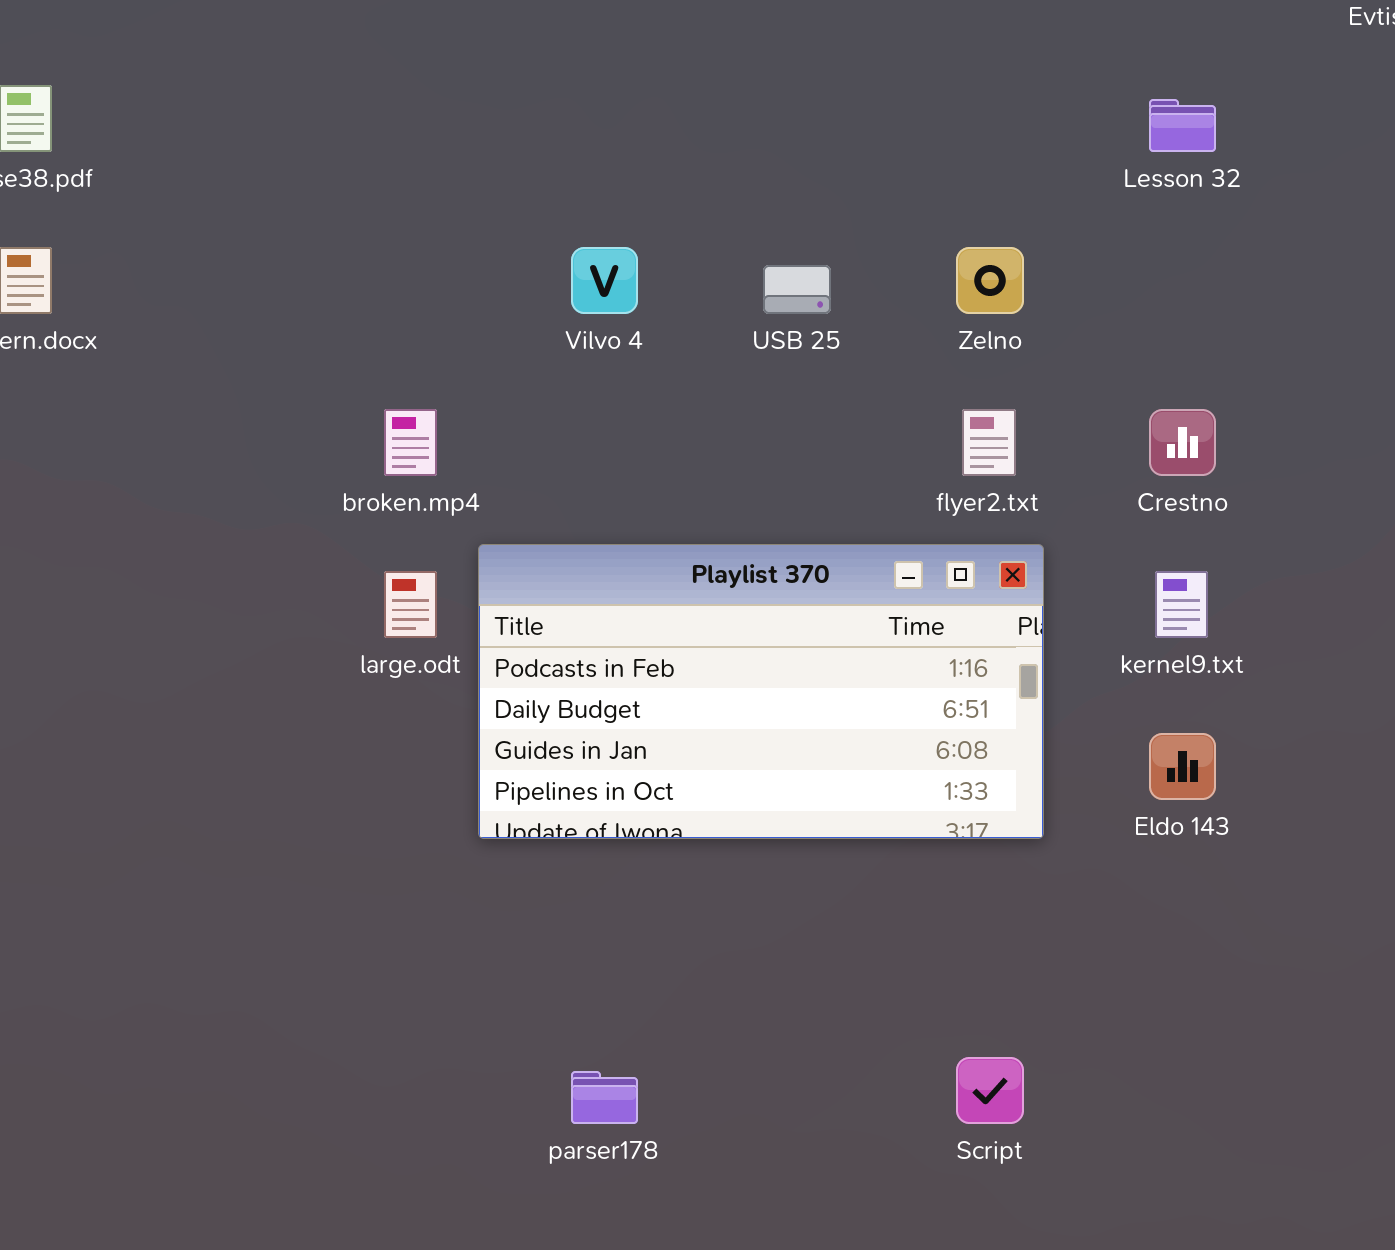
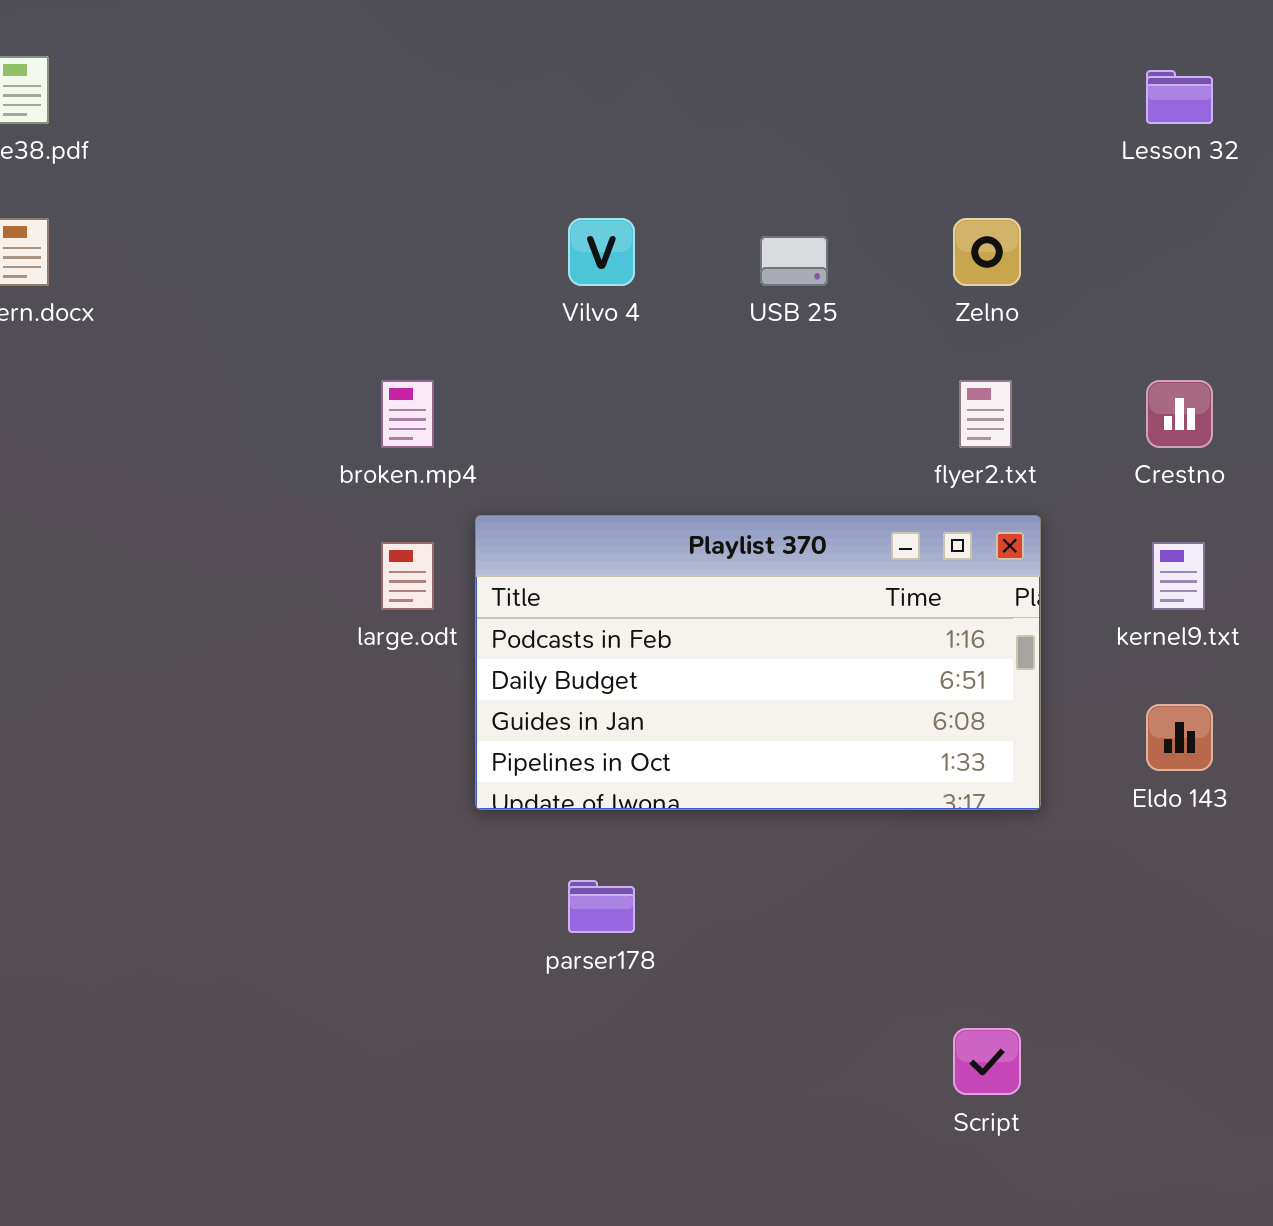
parser178: [571,1071,638,1124] -> [568,880,635,933], moved

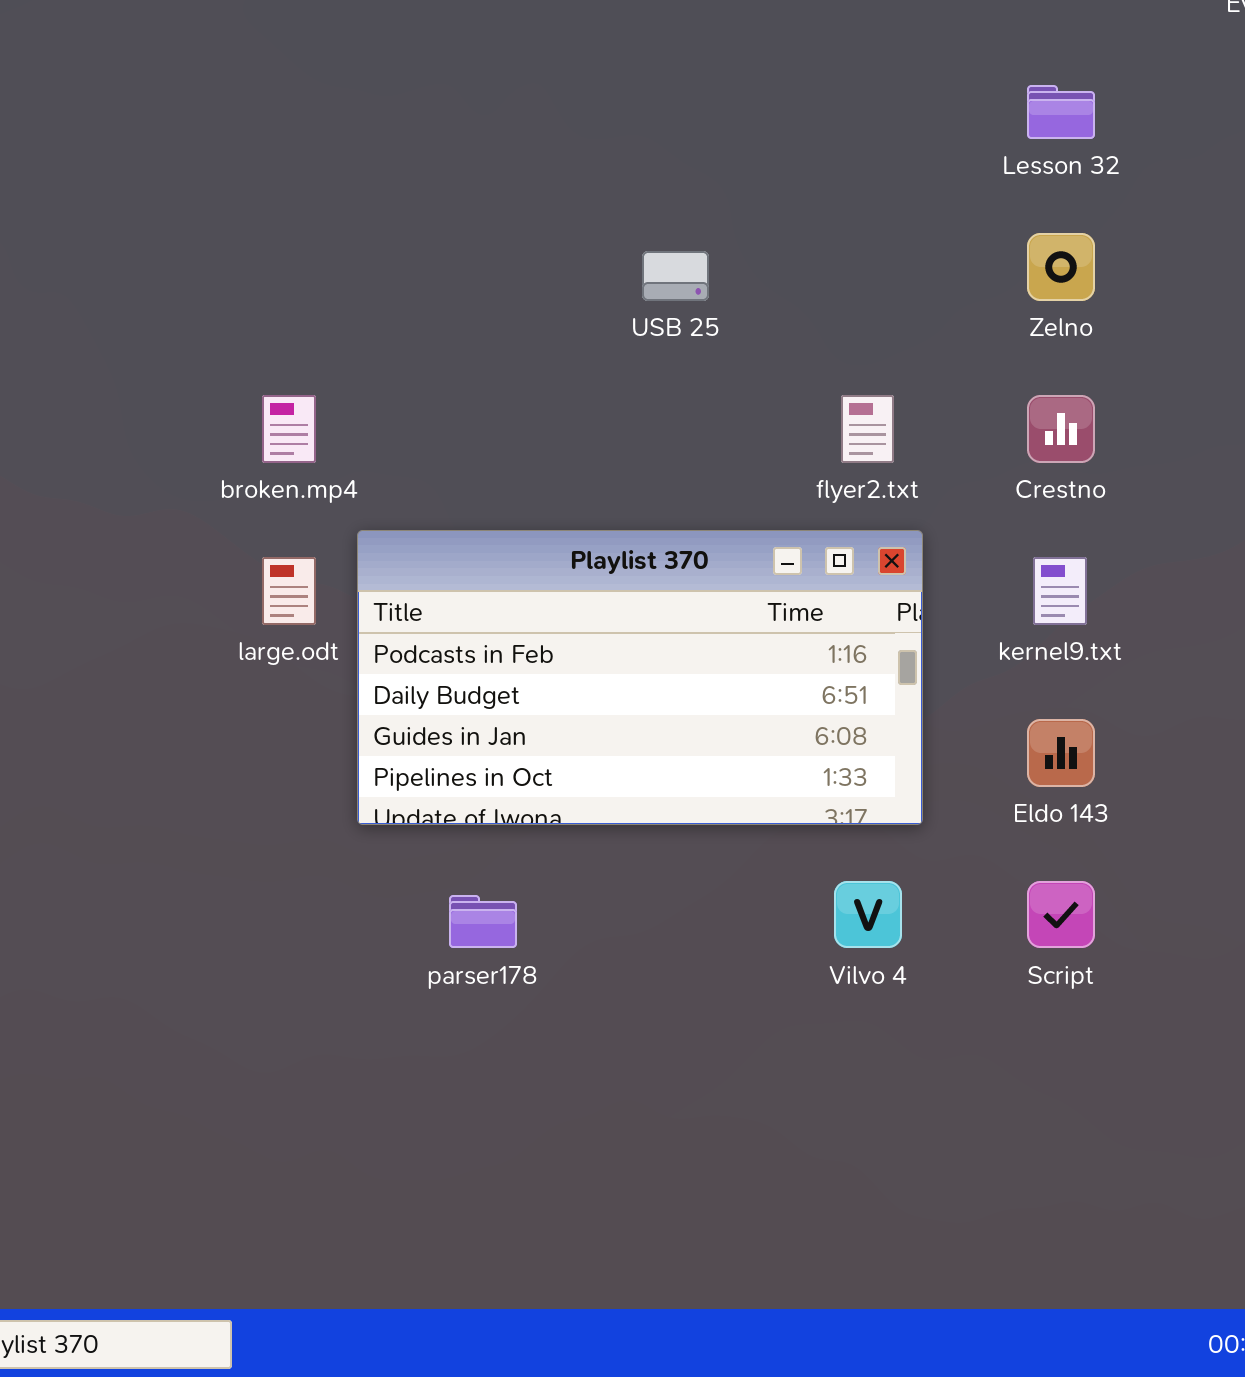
Vilvo 4: [568,218,635,286] -> [834,881,902,948], moved
Zelno: [953,218,1021,286] -> [1027,233,1095,301], moved
Script: [953,1028,1021,1095] -> [1027,881,1095,948], moved

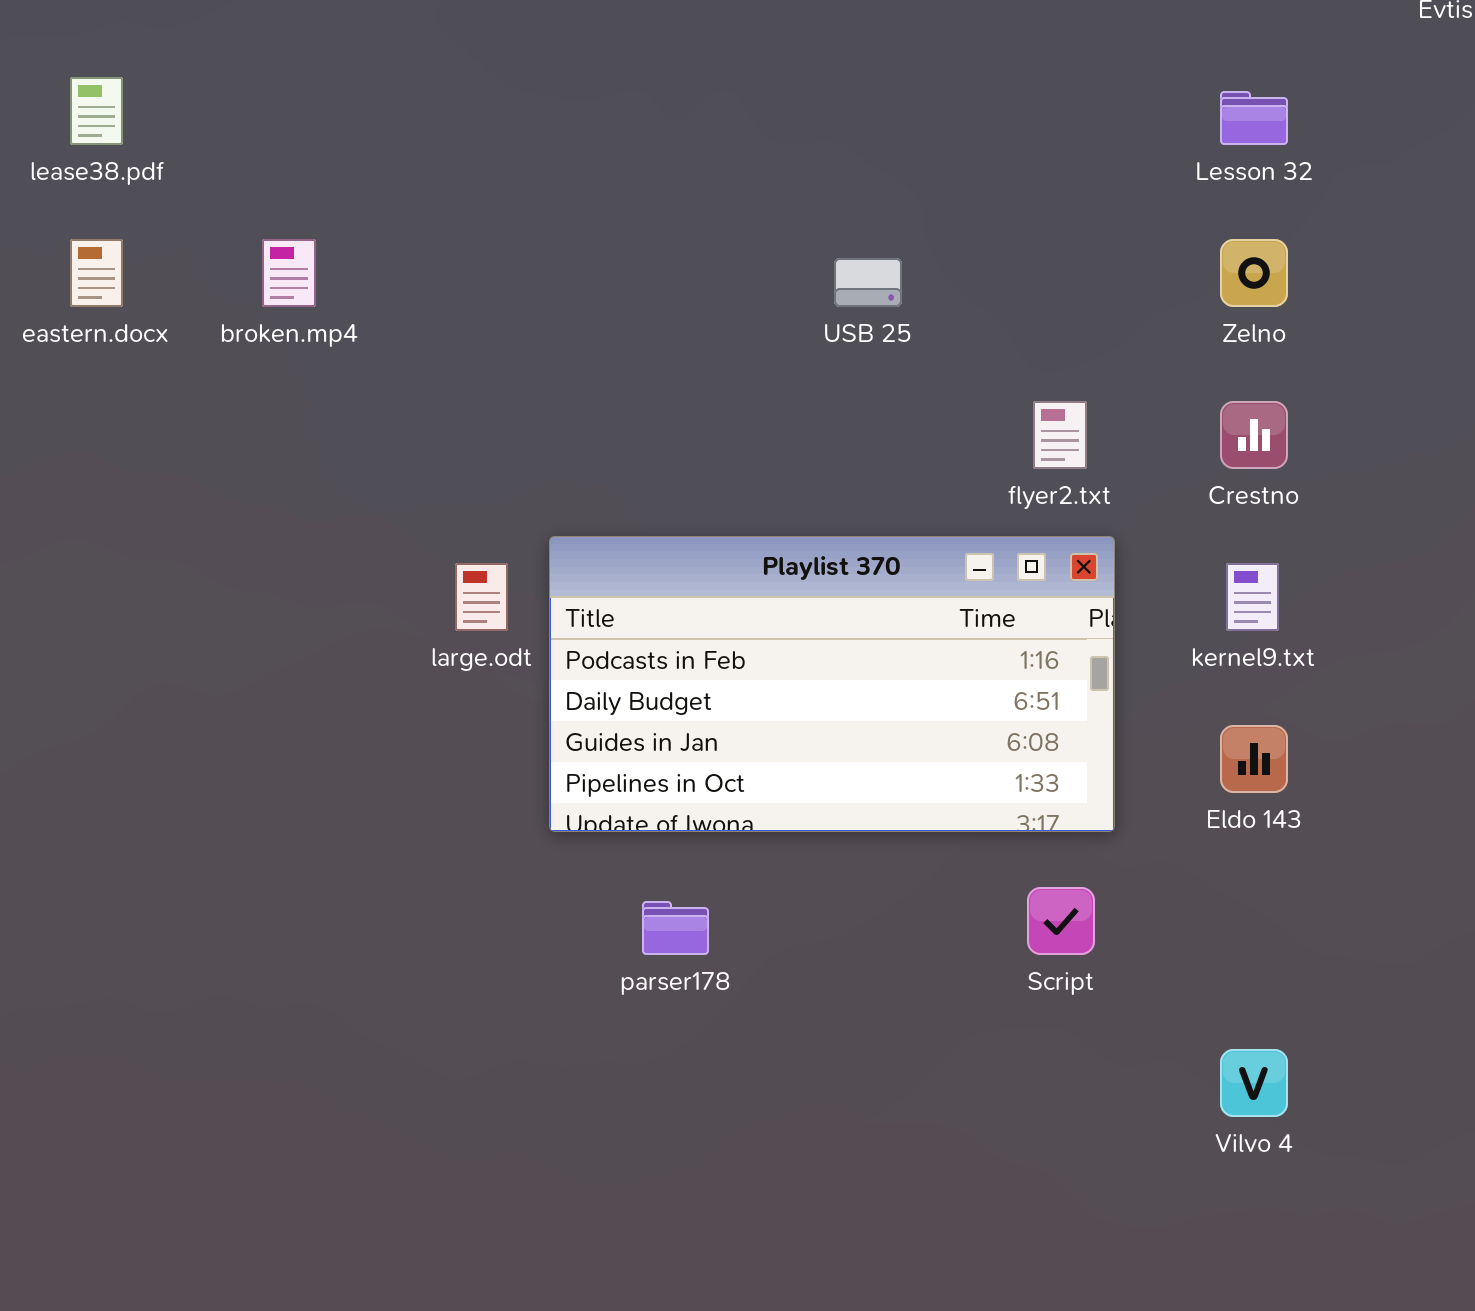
broken.mp4: [262,395,316,463] -> [262,239,316,307], moved
Vilvo 4: [834,881,902,948] -> [1220,1049,1288,1117], moved
Script: [1027,881,1095,948] -> [1027,887,1095,955], moved

